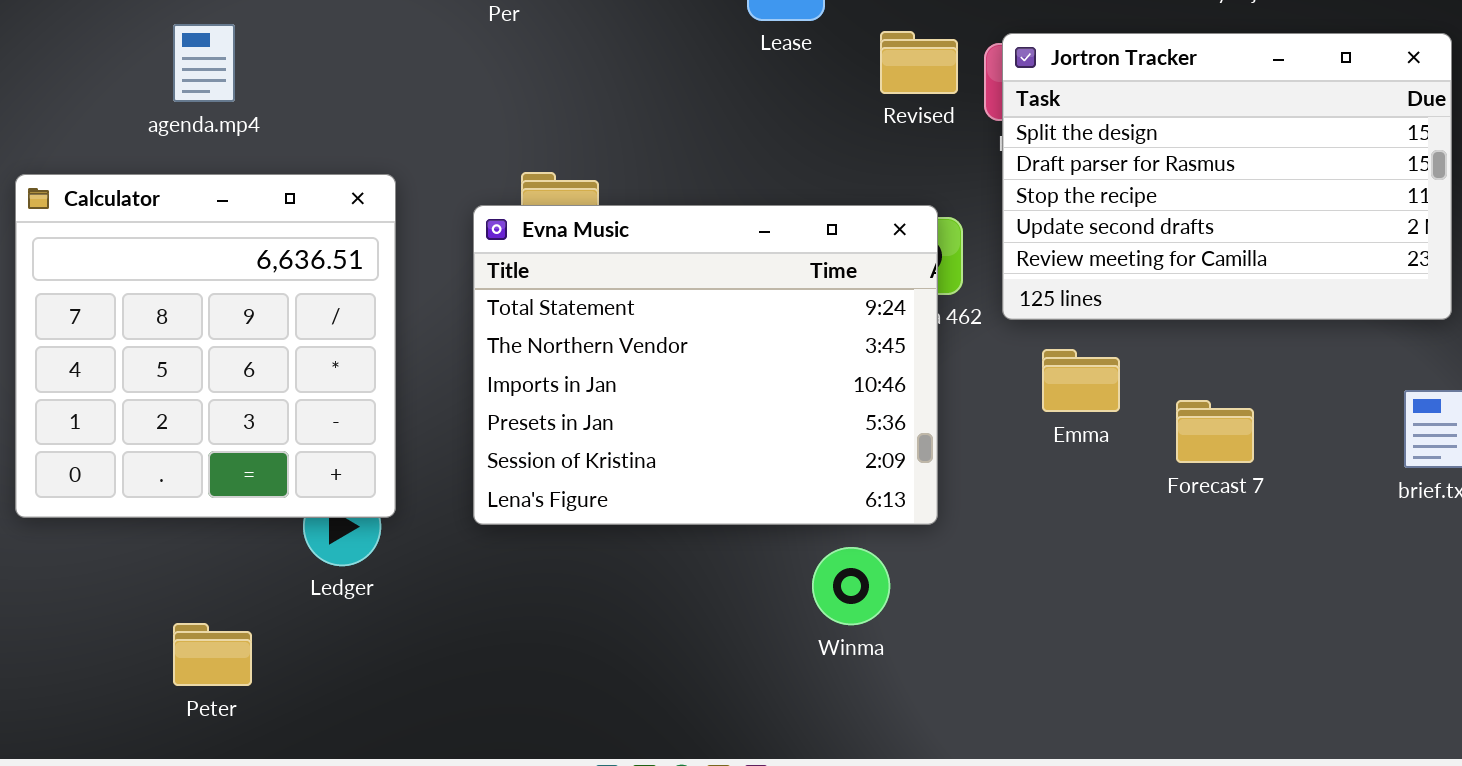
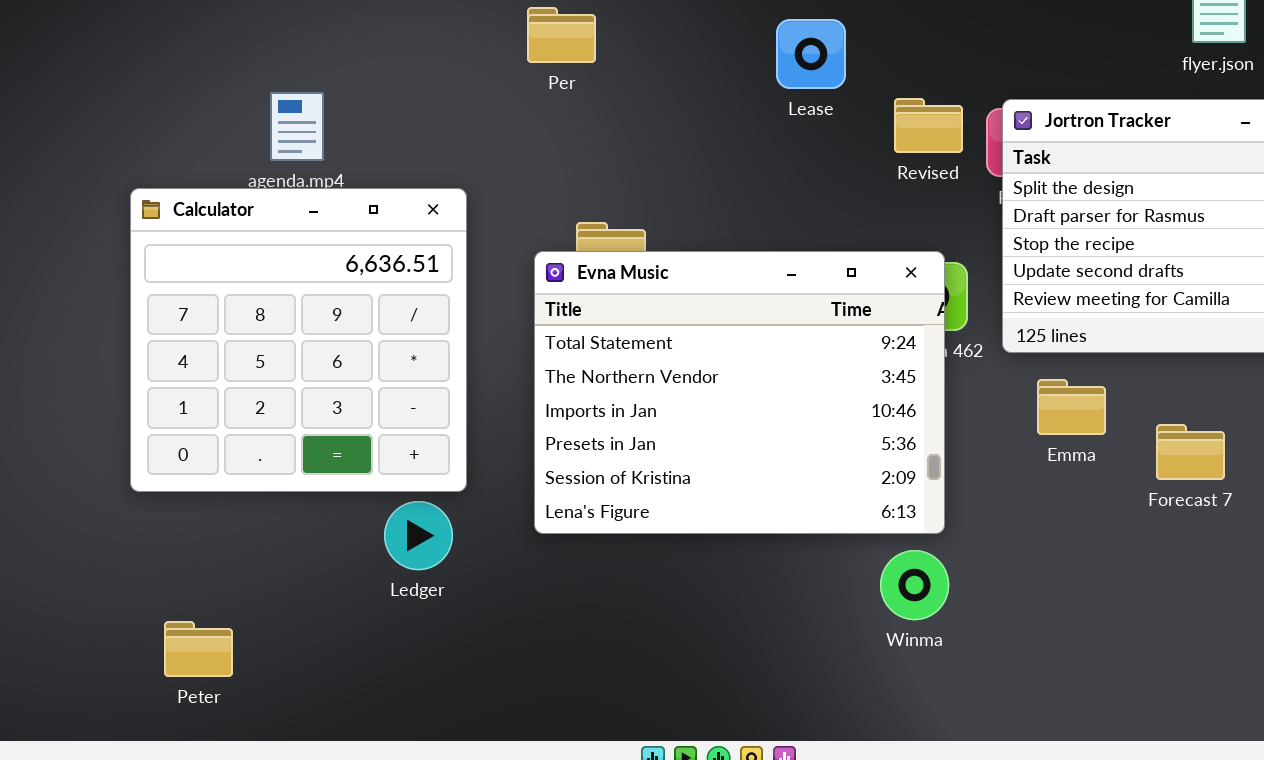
Calculator: [15,174,396,518] -> [130,188,467,492], moved
Winma: [812,547,890,625] -> [880,550,949,620], moved
Peter: [173,623,252,686] -> [164,621,233,677], moved

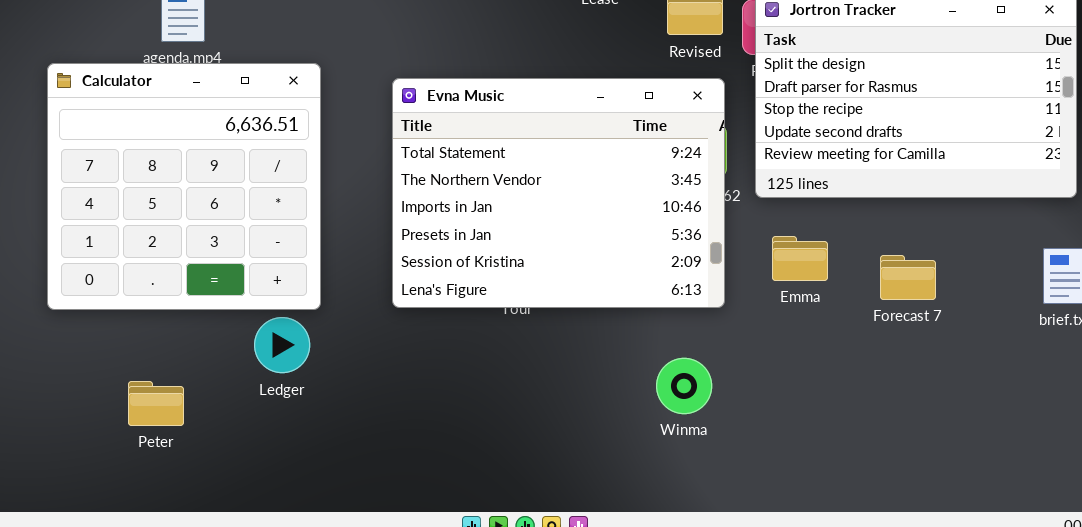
Evna Music: [534,251,945,534] -> [392,78,725,308], moved
Emma: [1037,379,1106,435] -> [772,236,828,281], moved
Peter: [164,621,233,677] -> [128,381,184,426], moved

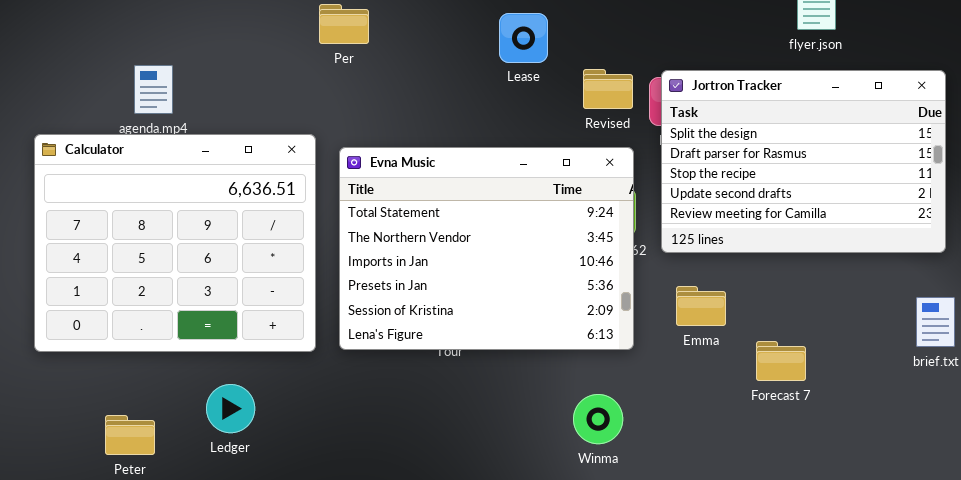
Calculator: [47,63,321,310] -> [34,134,316,352], resized
Forecast 7: [880,255,936,300] -> [756,341,806,381], moved
Ledger: [254,317,310,373] -> [206,384,255,433], moved

